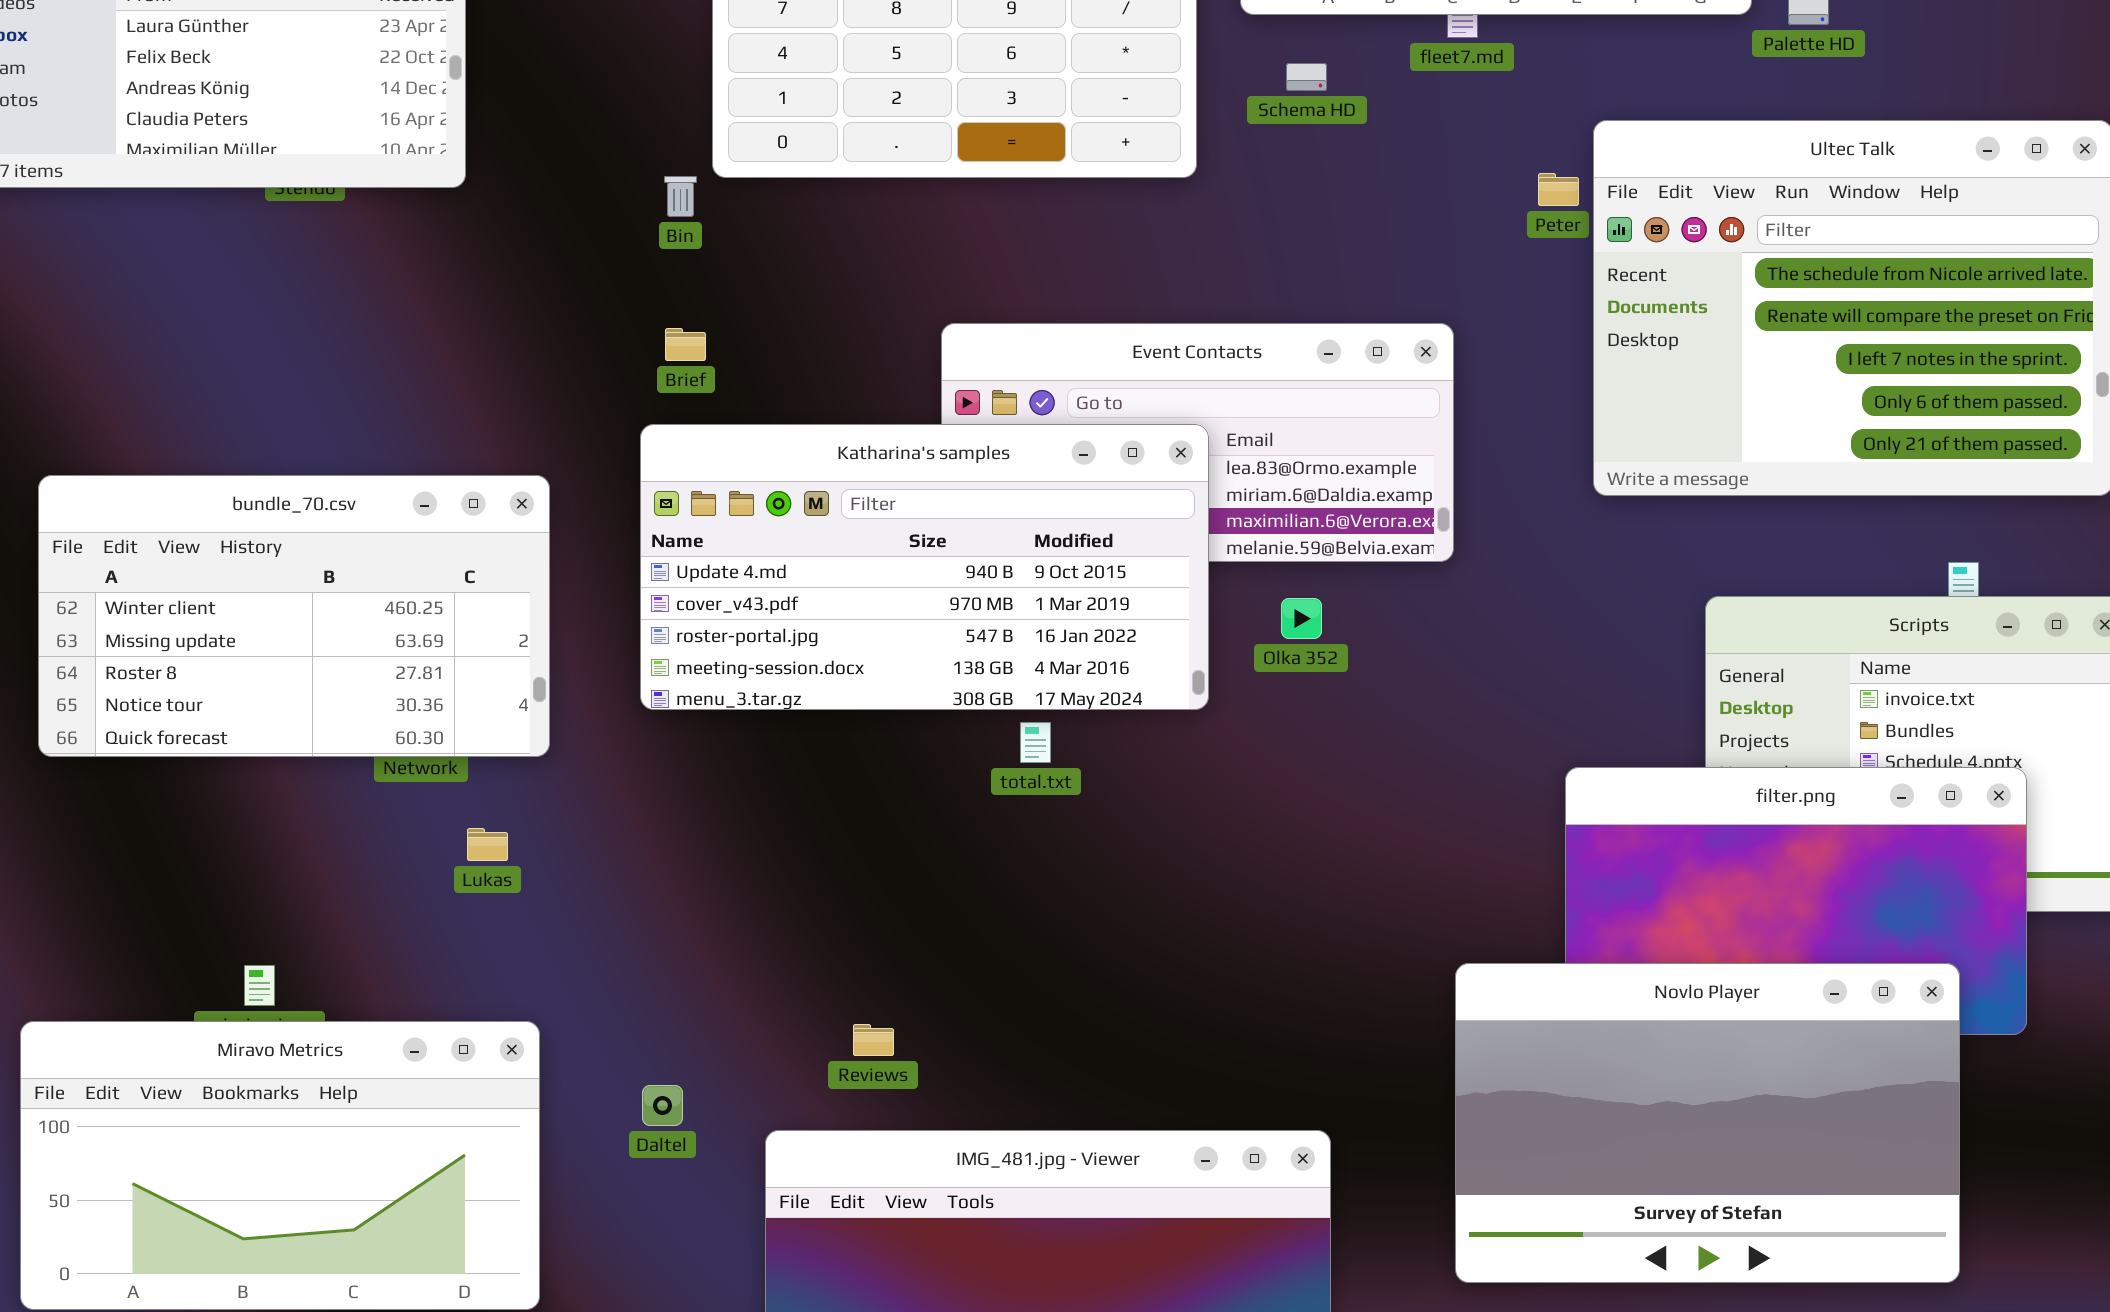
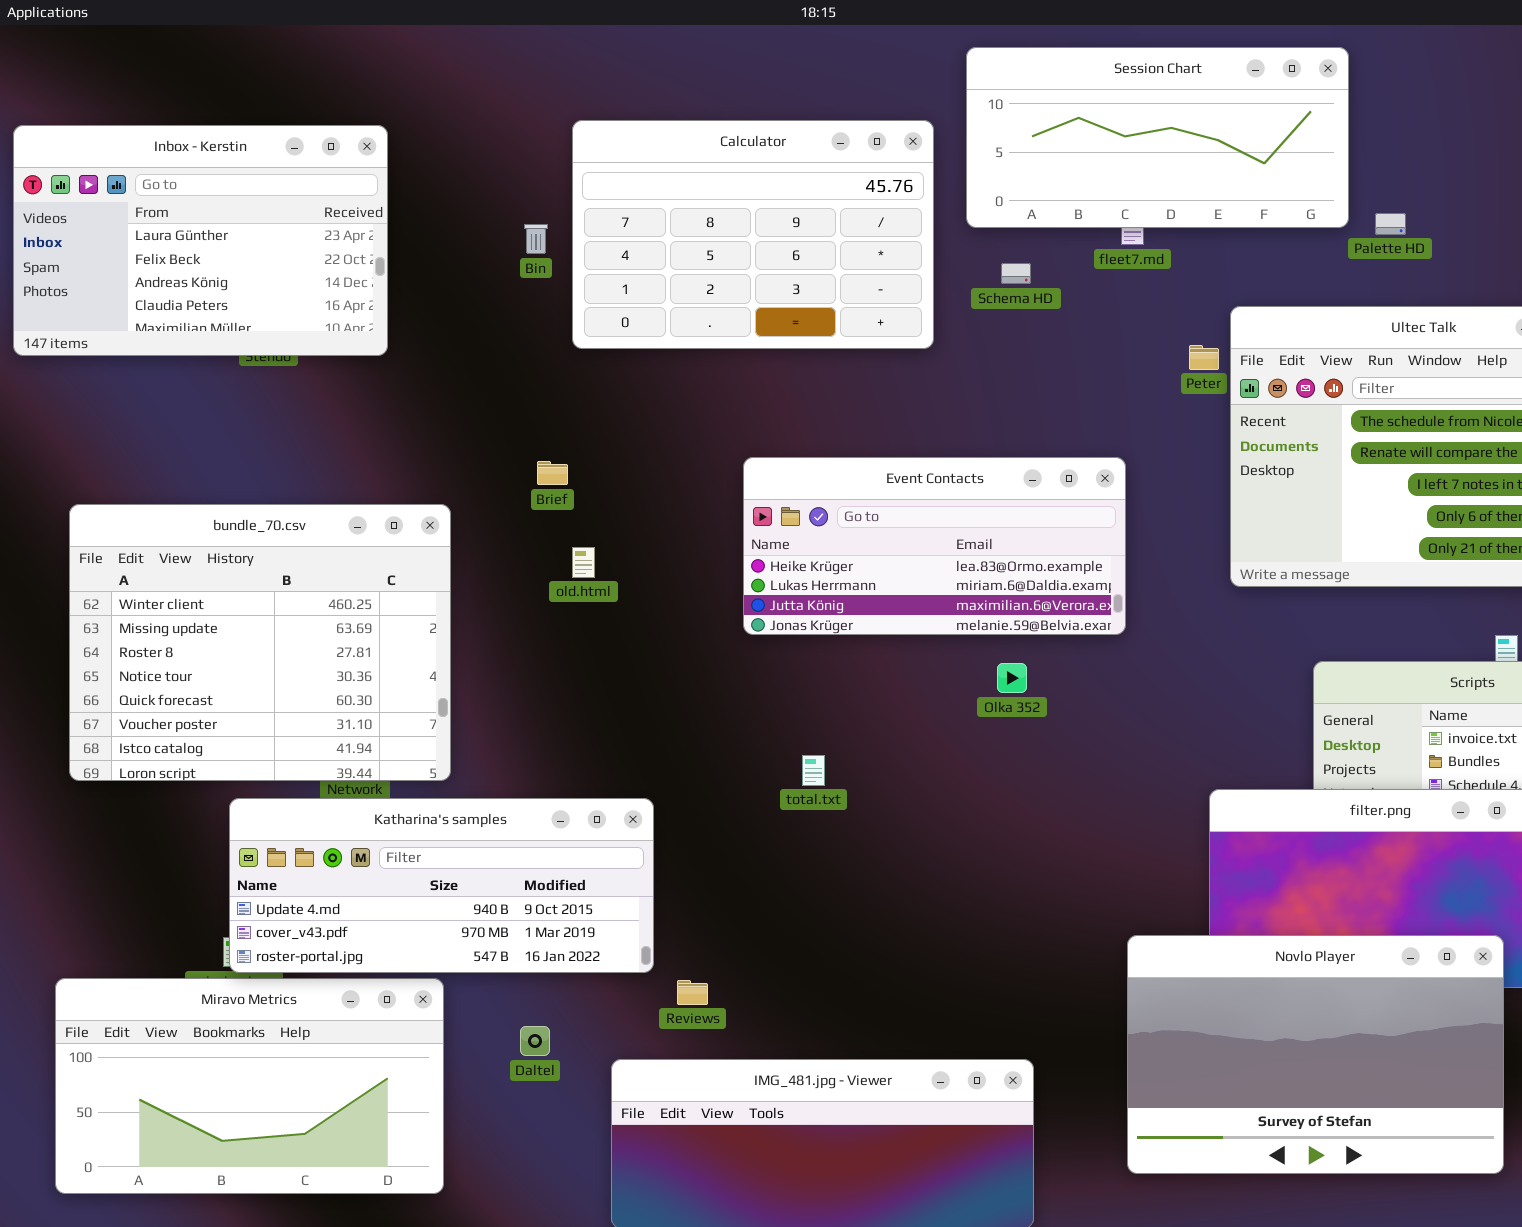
Bin: [664,176,697,217] -> [524,224,548,254], moved
Katharina's samples: [640,424,1209,710] -> [229,798,654,973], moved, resized
bundle_70.csv: [38,475,550,757] -> [69,504,451,781], resized

